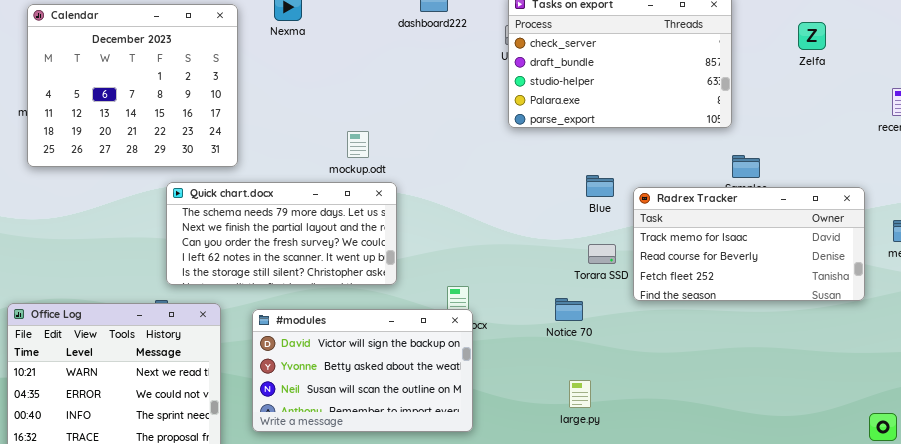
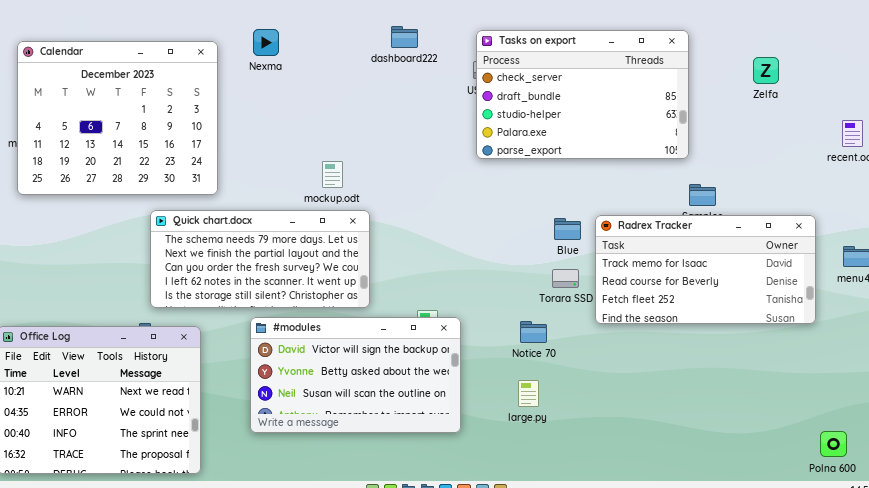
Blue: [586,175,614,197] -> [554,218,581,240], moved
#modules: [252,309,473,432] -> [250,317,461,433], moved
large.py: [569,380,591,408] -> [518,380,539,407], moved

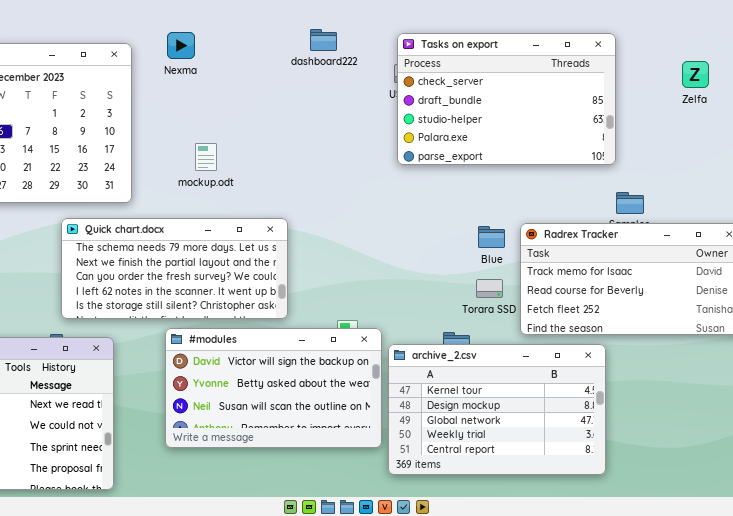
mockup.odt: [322,161,343,188] -> [195,143,217,171], moved
archive_2.csv: none -> [388,344,606,475], opened

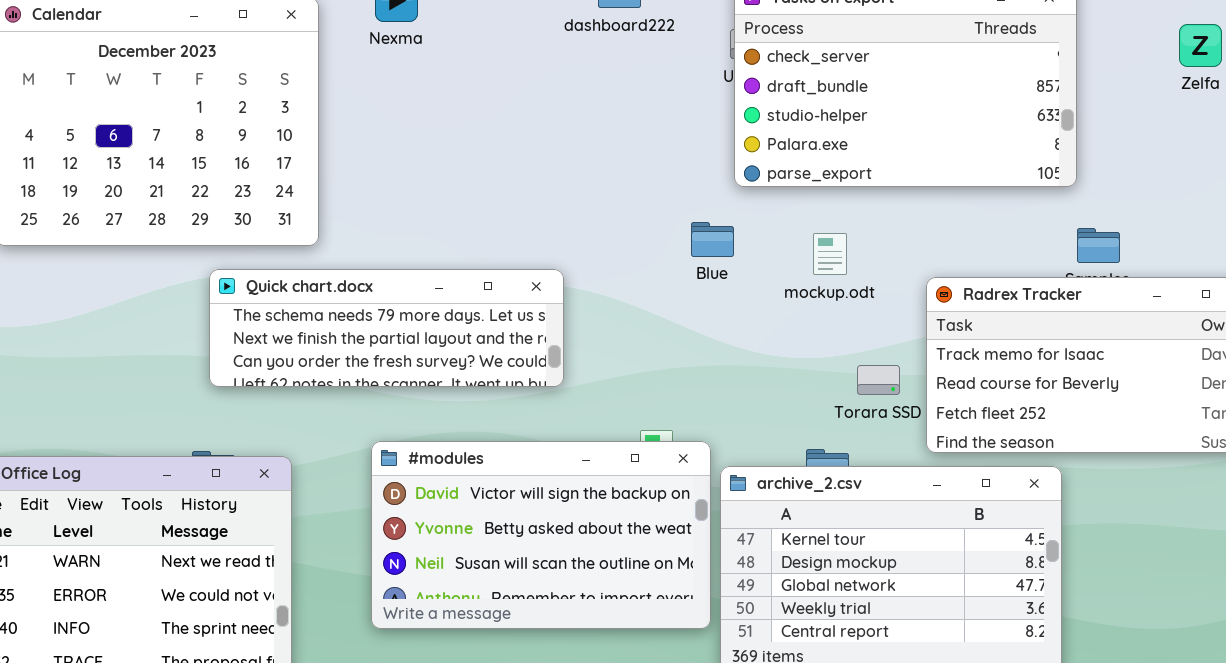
mockup.odt: [195,143,217,171] -> [813,233,847,275], moved
Quick chart.docx: [61,218,288,319] -> [209,269,564,387], resized
Blue: [478,226,505,248] -> [691,222,734,257], moved

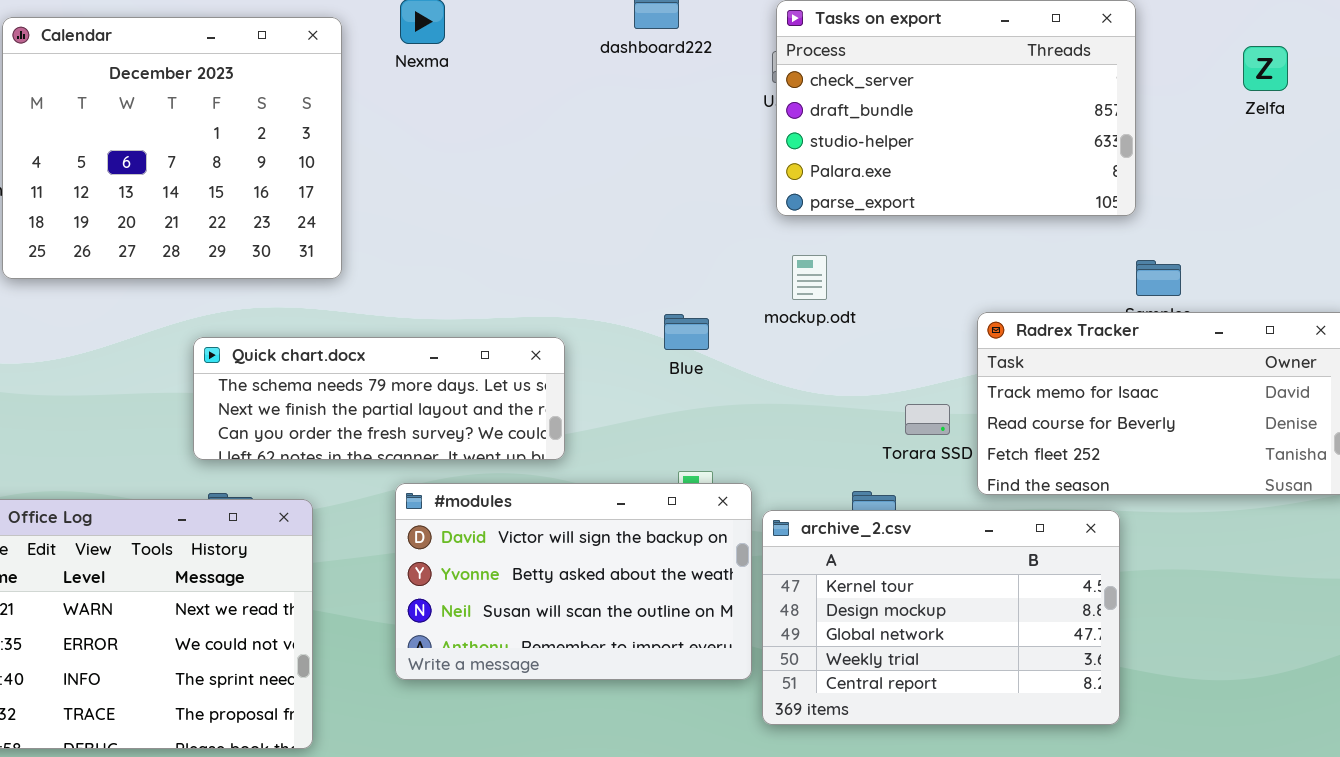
Blue: [691,222,734,257] -> [664,314,709,350], moved
mockup.odt: [813,233,847,275] -> [792,255,827,300], moved
Quick chart.docx: [209,269,564,387] -> [193,337,565,460], moved

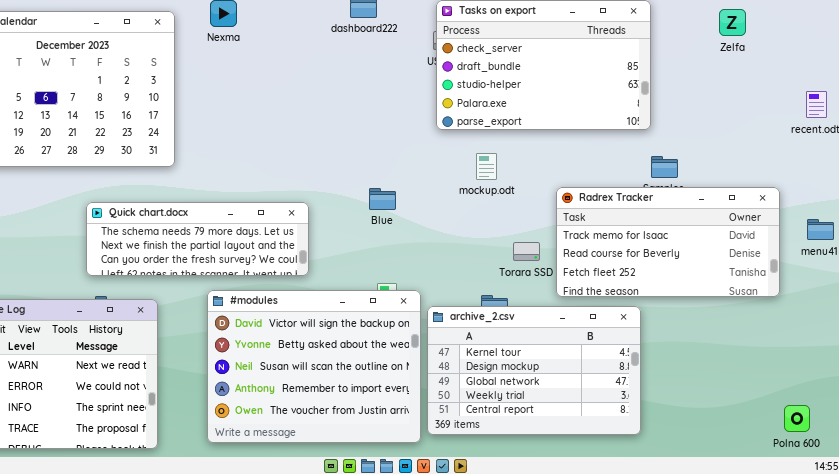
Zelfa: [1243,46,1288,91] -> [719,9,746,36], moved
mockup.odt: [792,255,827,300] -> [476,153,497,180], moved
#modules: [395,483,752,680] -> [207,290,421,443], resized

